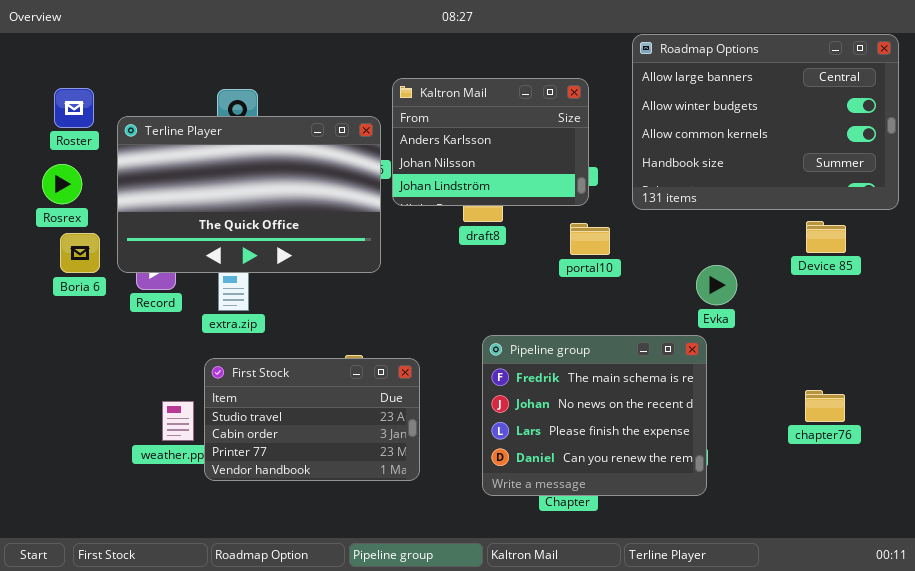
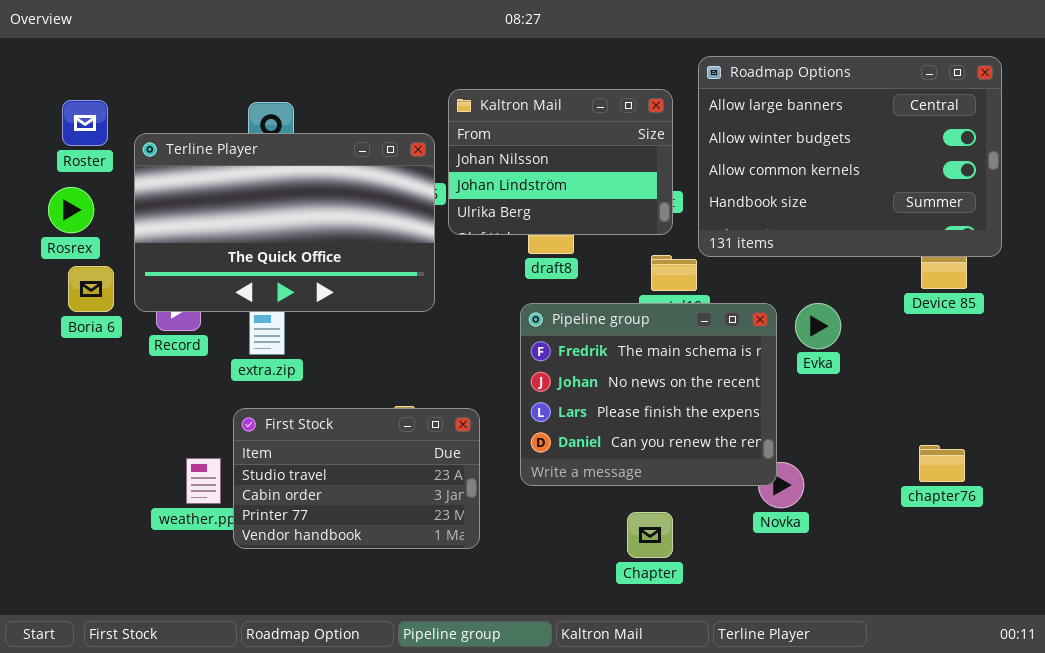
Roadmap Options: [632,34,899,210] -> [698,56,1002,257], moved
Kaltron Mail: [392,78,589,206] -> [448,89,673,235], scrolled down 1 row
Pipeline group: [482,335,707,496] -> [520,303,777,486], moved

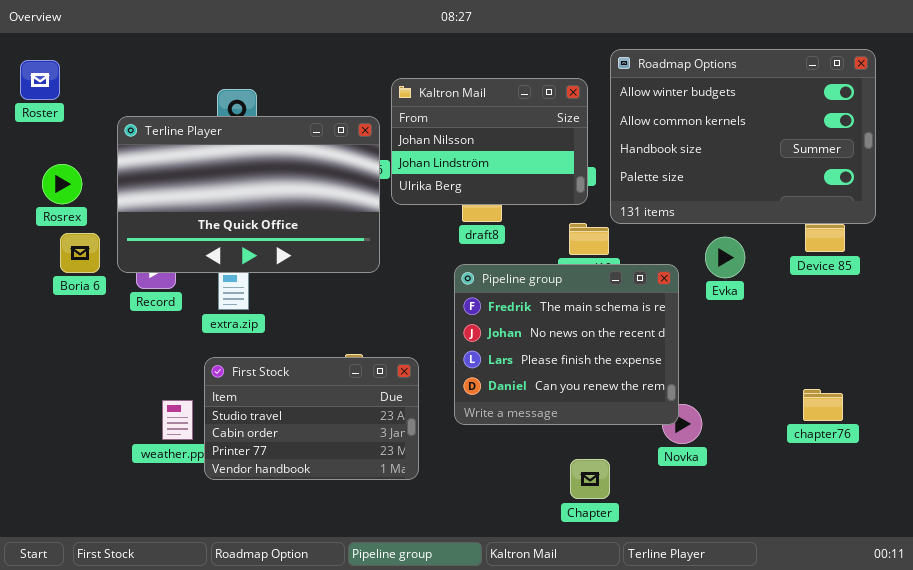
Roadmap Options: [698,56,1002,257] -> [610,49,876,224], scrolled down 1 row
Roster: [62,100,108,146] -> [20,60,60,100], moved
Evka: [795,303,841,349] -> [705,237,745,278], moved
Chapter: [627,512,673,558] -> [570,459,610,499], moved

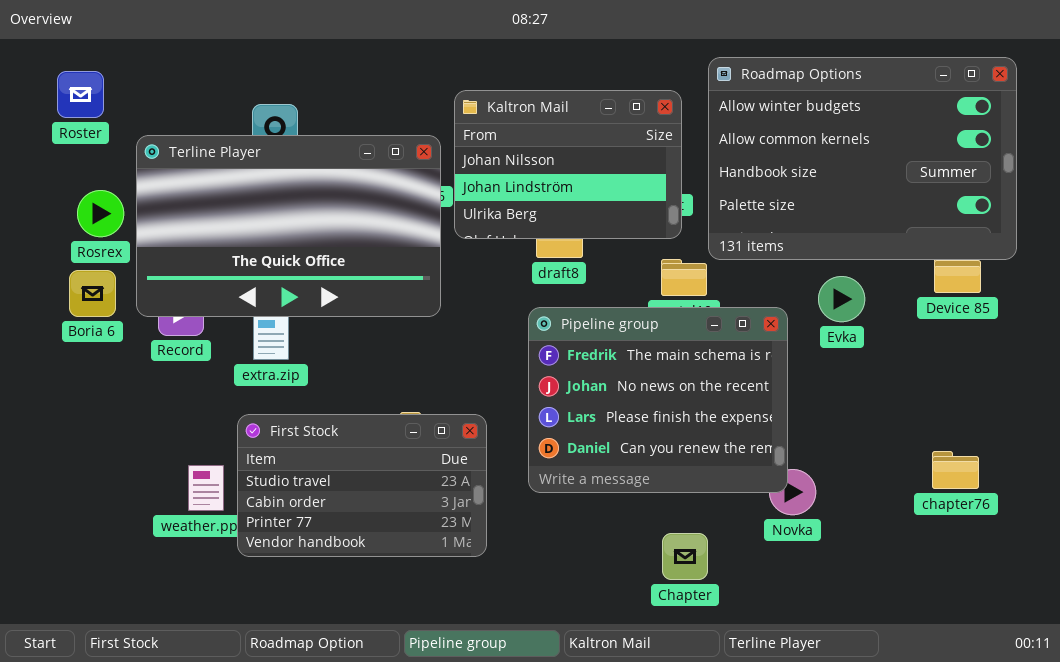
Roster: [20,60,60,100] -> [57,71,104,118], moved
Rosrex: [42,164,82,204] -> [77,190,124,237], moved

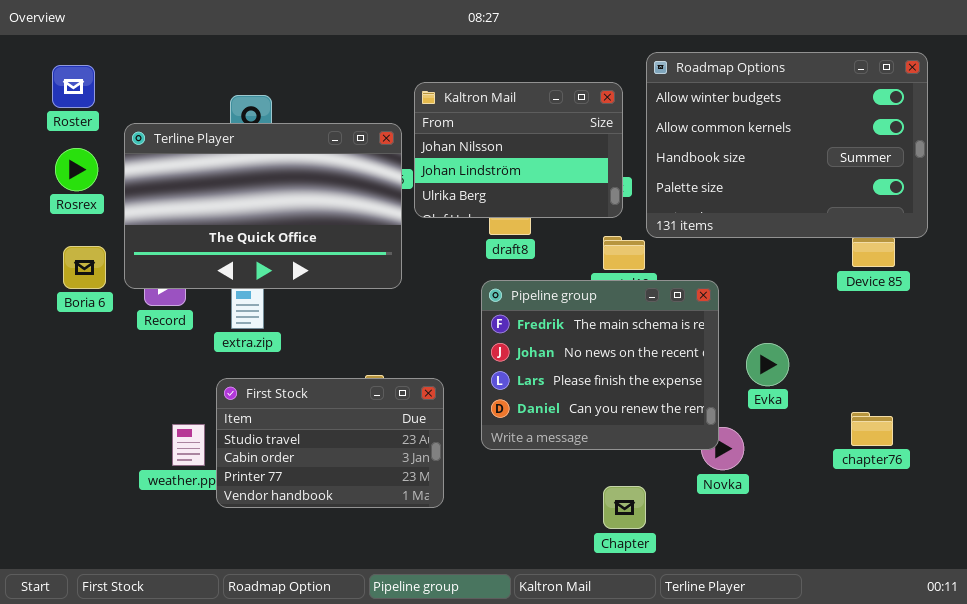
Rosrex: [77,190,124,237] -> [55,148,98,191], moved
Evka: [818,276,865,322] -> [746,343,789,386], moved

